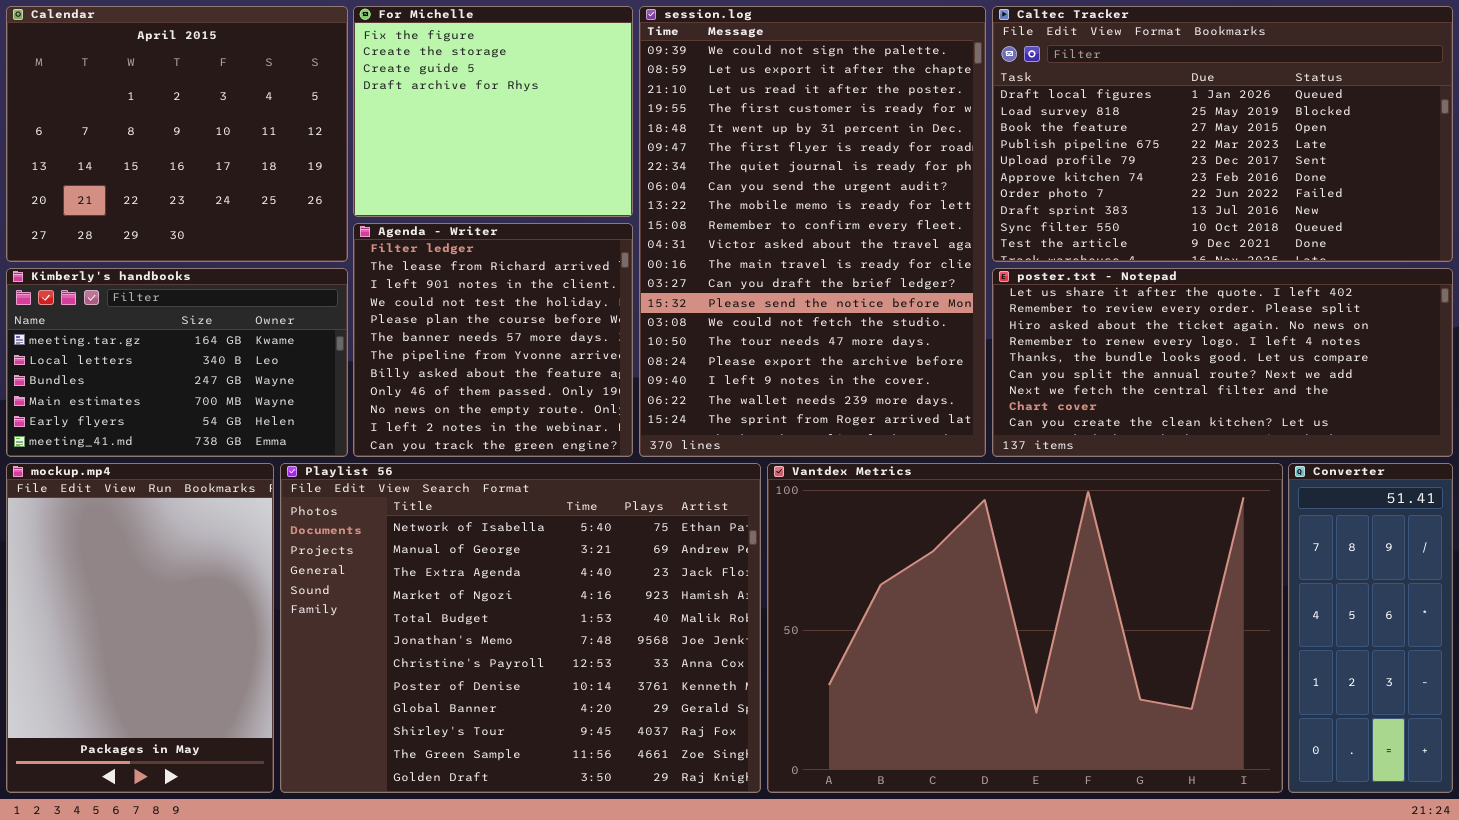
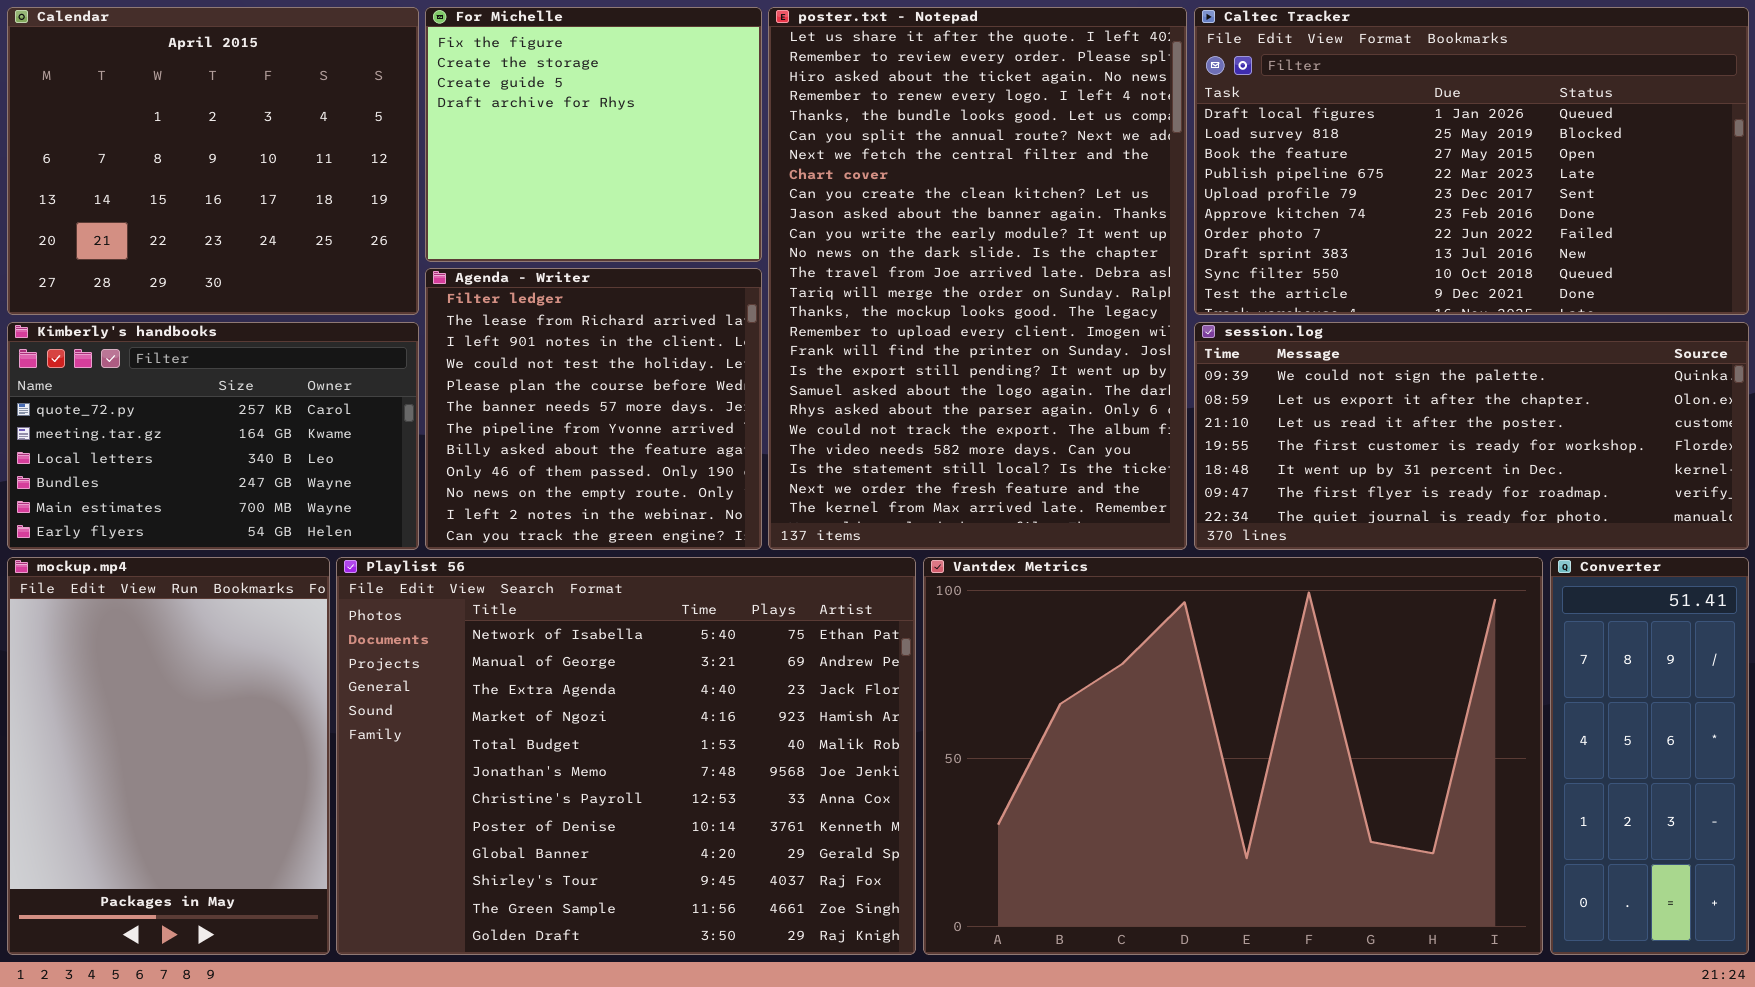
session.log: [639,6,986,457] -> [1194,322,1749,550], moved, resized
Kimberly's handbooks: [6,268,348,457] -> [7,322,419,550], scrolled up 1 row
poster.txt - Notepad: [992,268,1453,457] -> [768,7,1187,550], moved, resized

